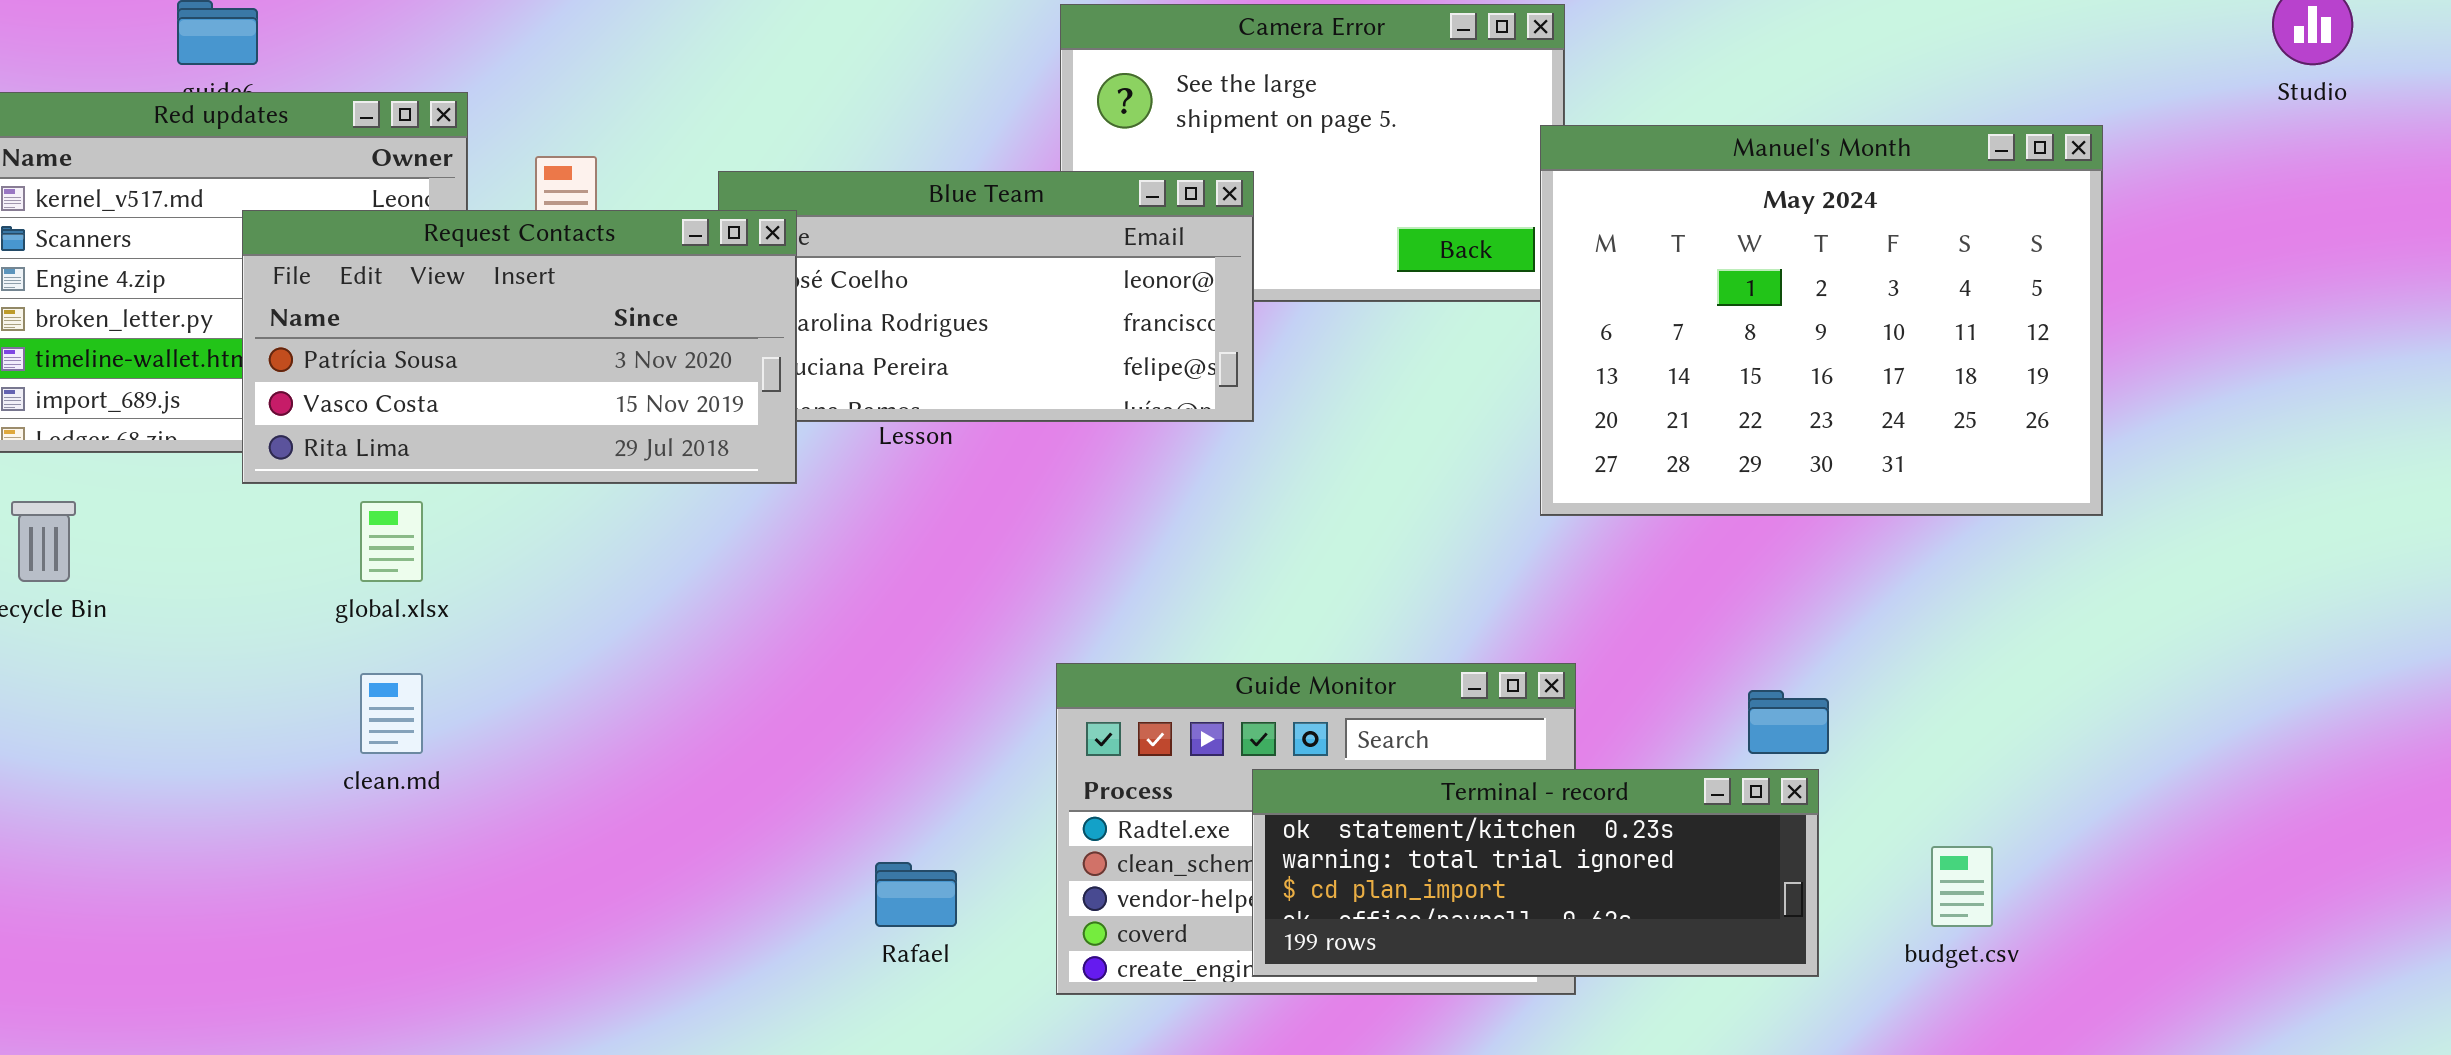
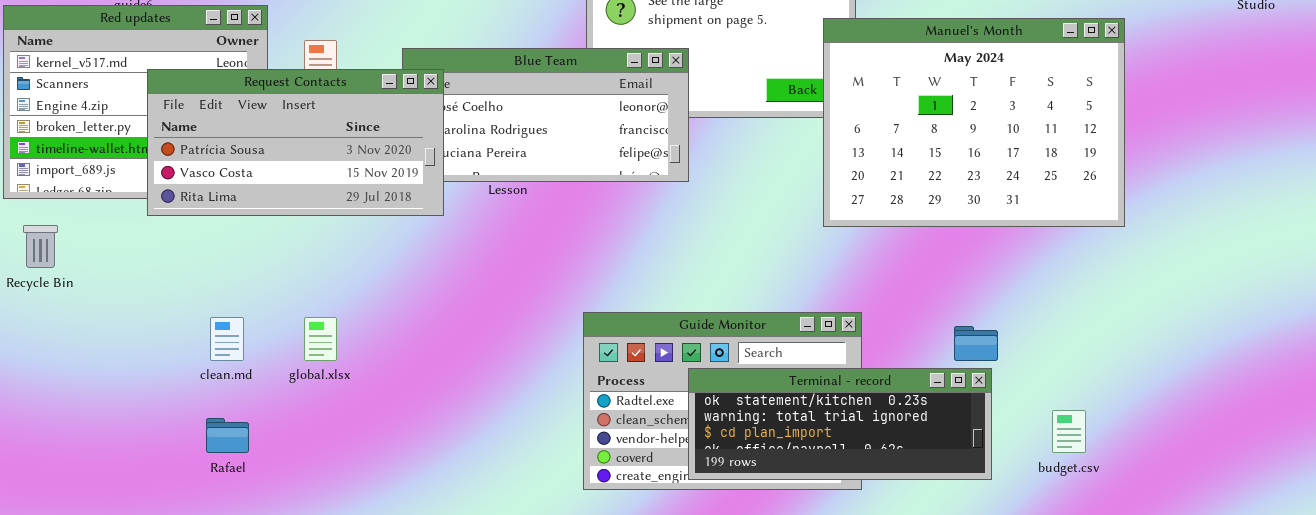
Manuel's Month: [1540,125,2103,516] -> [823,18,1125,227], moved
global.xlsx: [360,501,423,582] -> [304,317,337,361], moved
Rafael: [875,862,957,927] -> [206,418,249,453], moved

